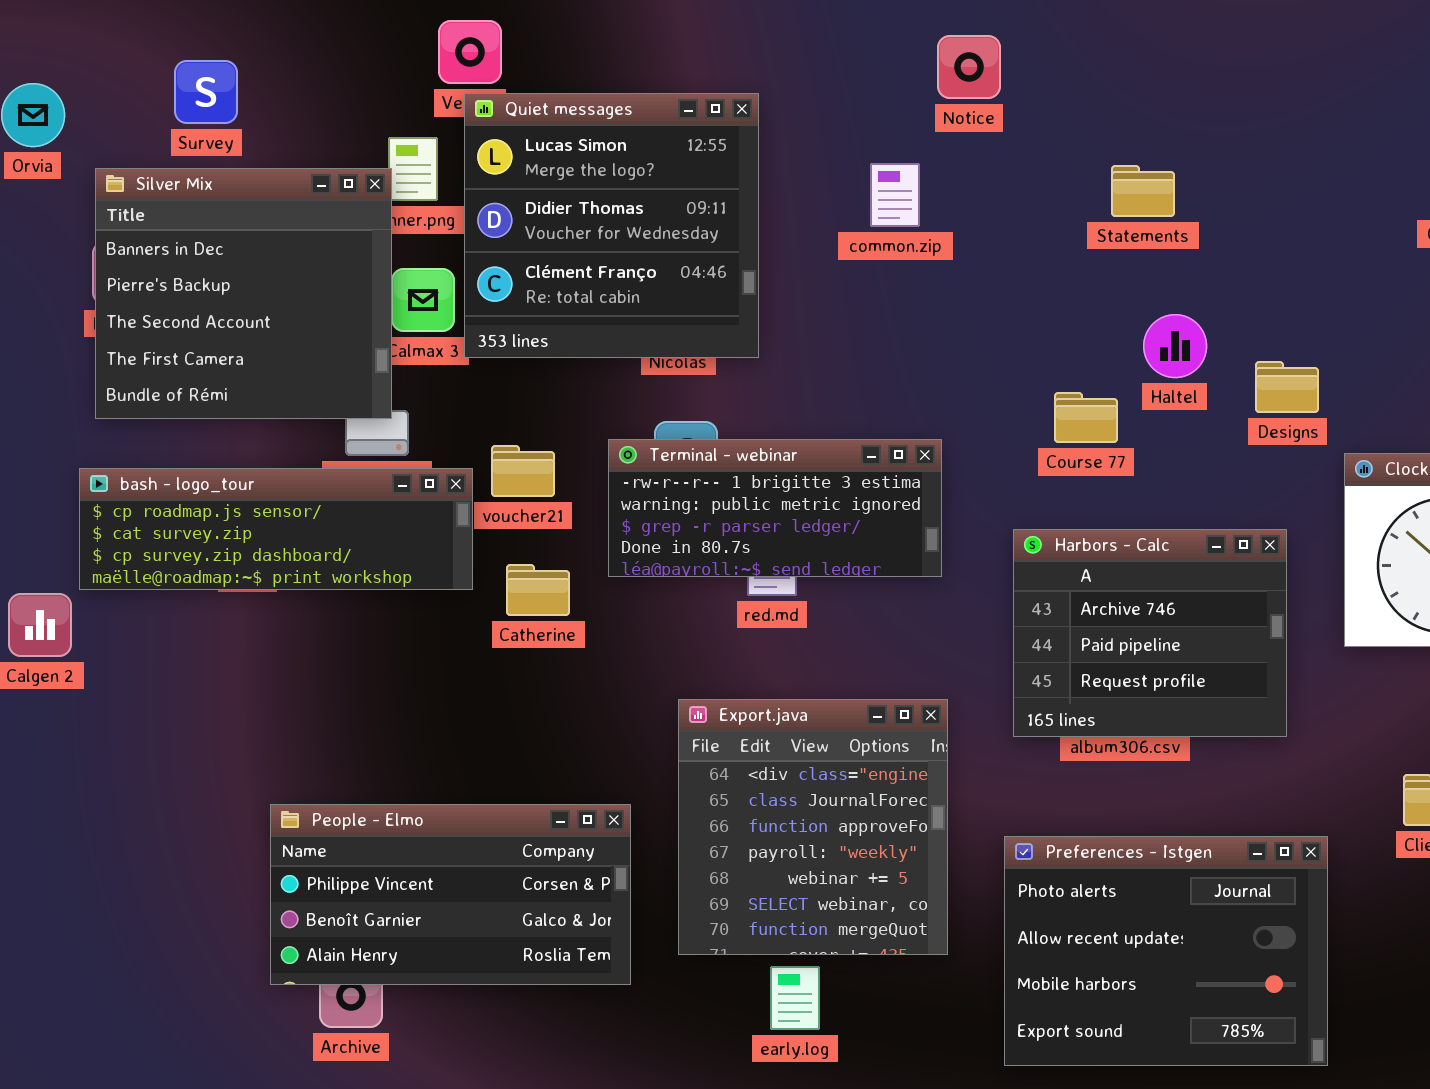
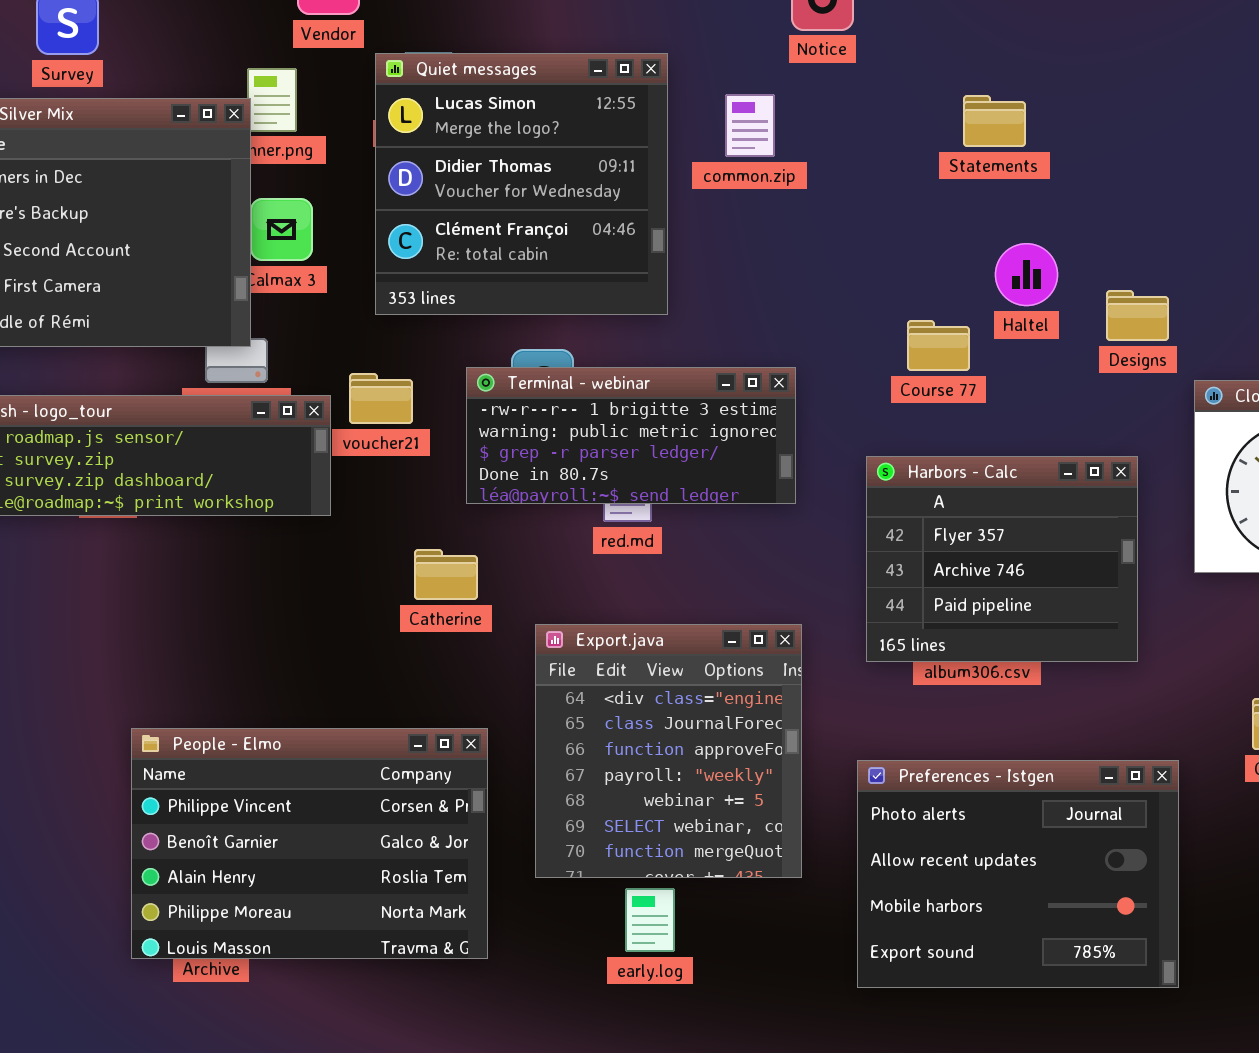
Quiet messages: [464,93,759,358] -> [375,53,668,315], moved
Harbors - Calc: [1013,529,1287,737] -> [866,456,1138,662], scrolled up 1 row
Catherine: [506,564,570,616] -> [414,549,478,600], moved
People - Elmo: [270,804,631,985] -> [131,728,488,959], resized

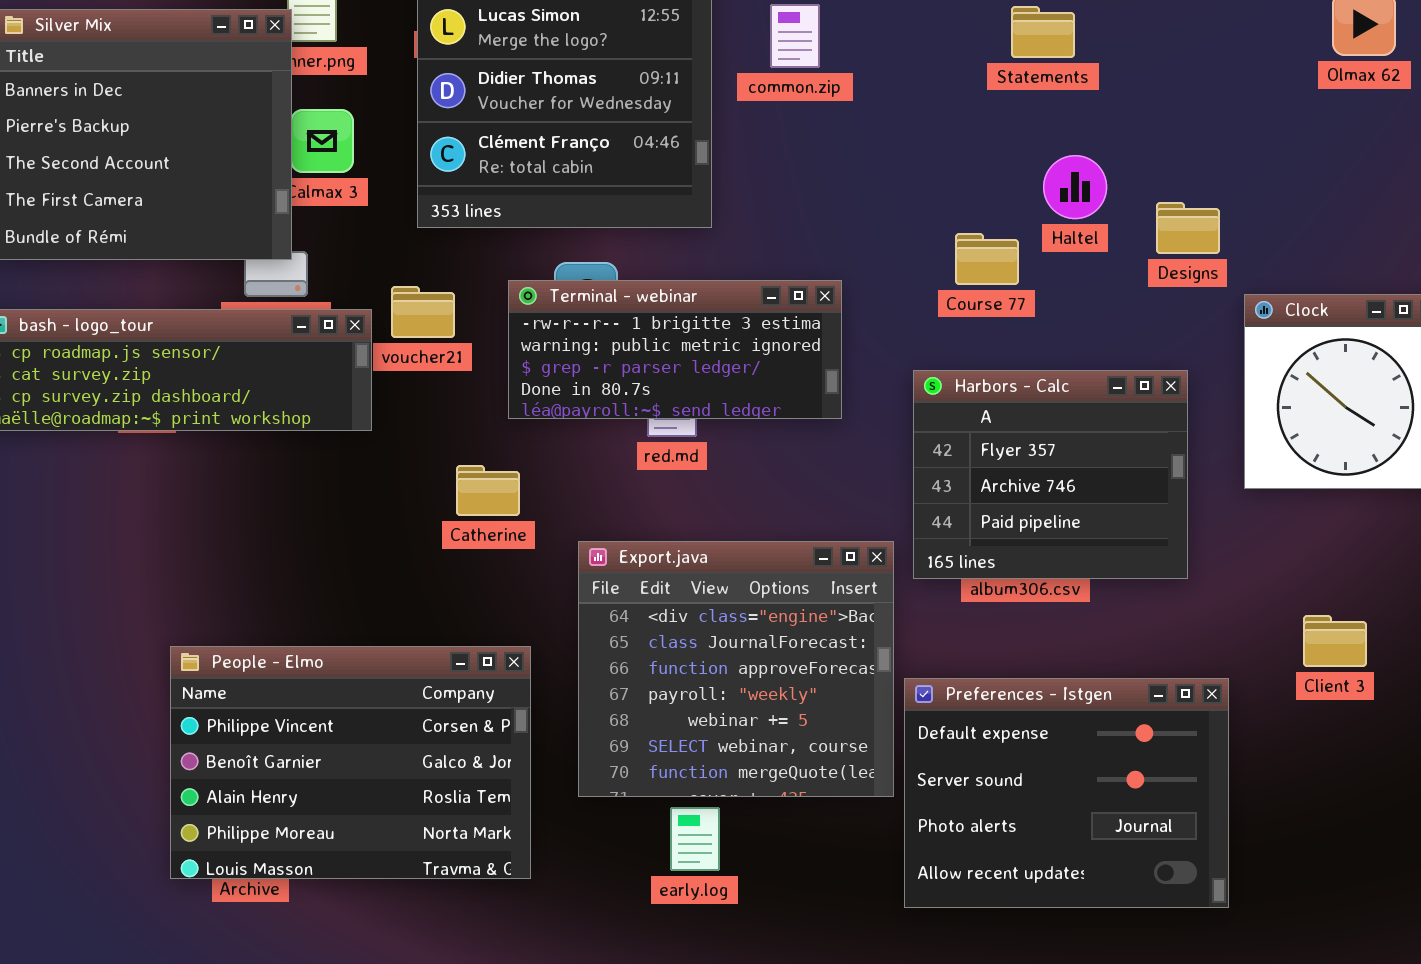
Export.java: [535,624,802,878] -> [578,541,894,797], resized
Preferences - Istgen: [857,760,1179,988] -> [904,678,1229,908], scrolled up 2 rows

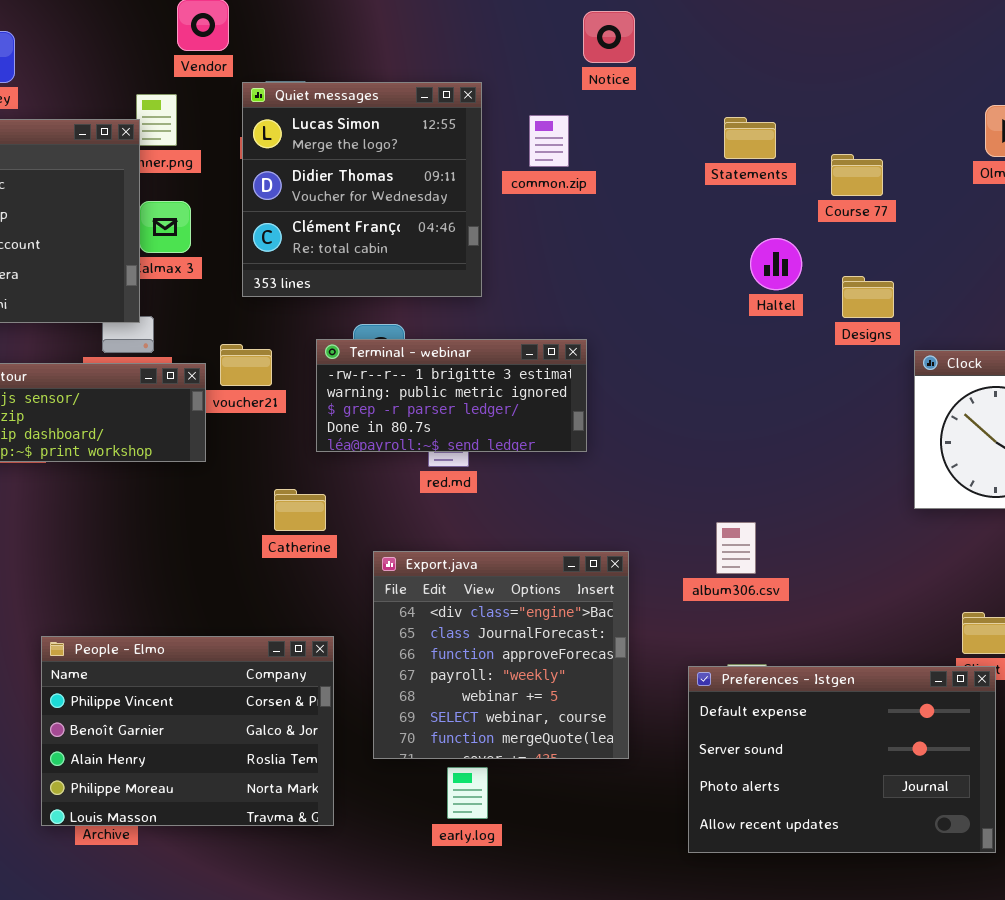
Course 77: [955,233,1019,285] -> [831,154,883,196], moved
Harbors - Calc: [913,370,1188,579] -> none, closed
Preferences - Istgen: [904,678,1229,908] -> [688,666,996,853], moved, resized

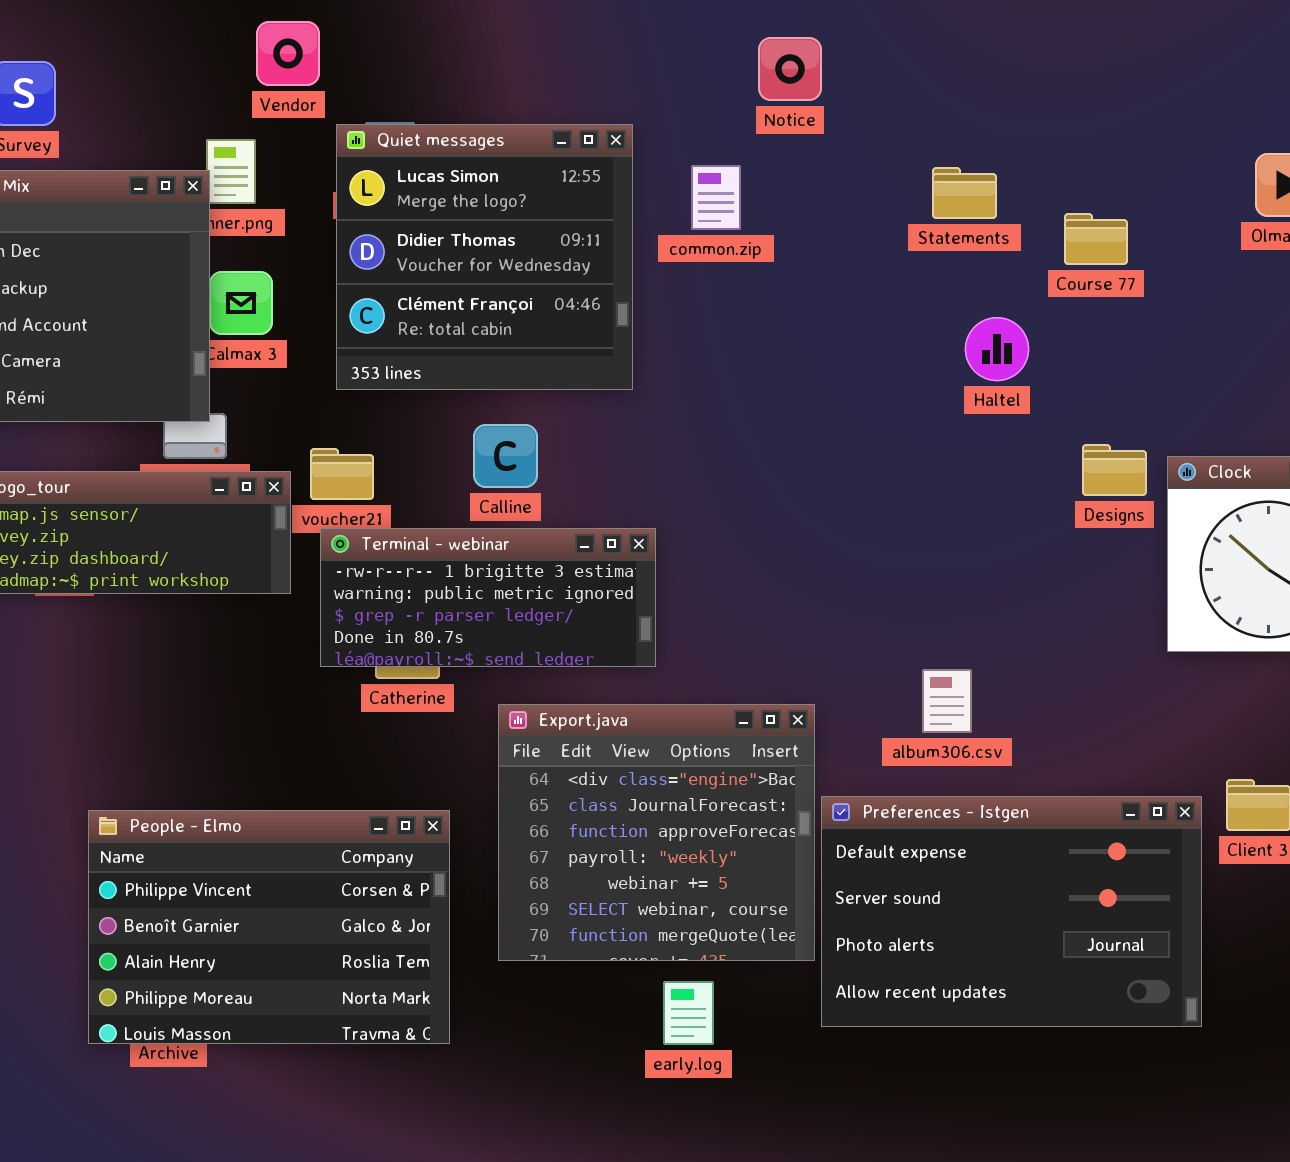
Designs: [842,276,894,318] -> [1082,444,1147,496], moved
Terminal - webinar: [316,339,587,452] -> [320,528,656,667], moved
Preferences - Istgen: [688,666,996,853] -> [821,796,1202,1027], moved
early.log: [447,767,488,819] -> [663,981,714,1045], moved

